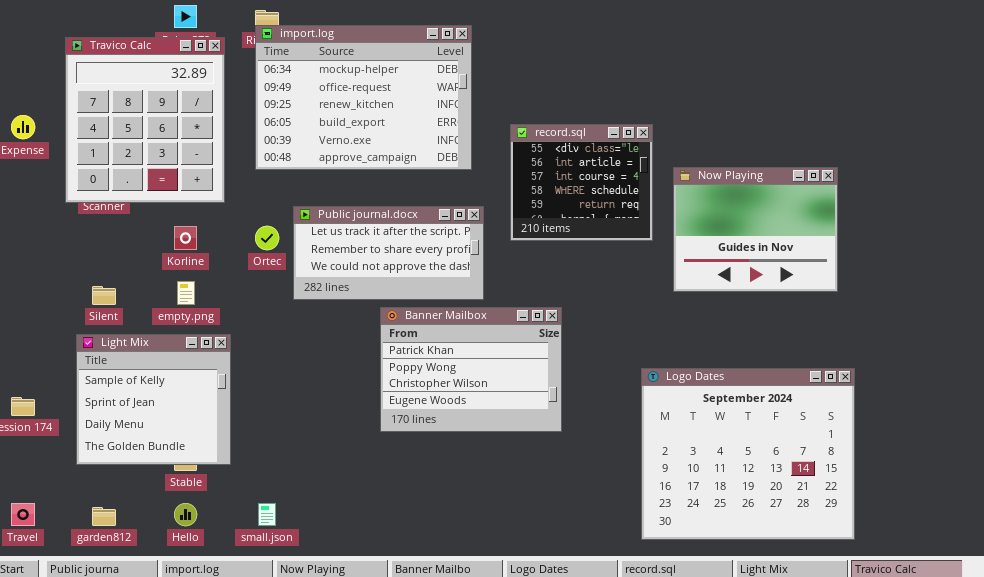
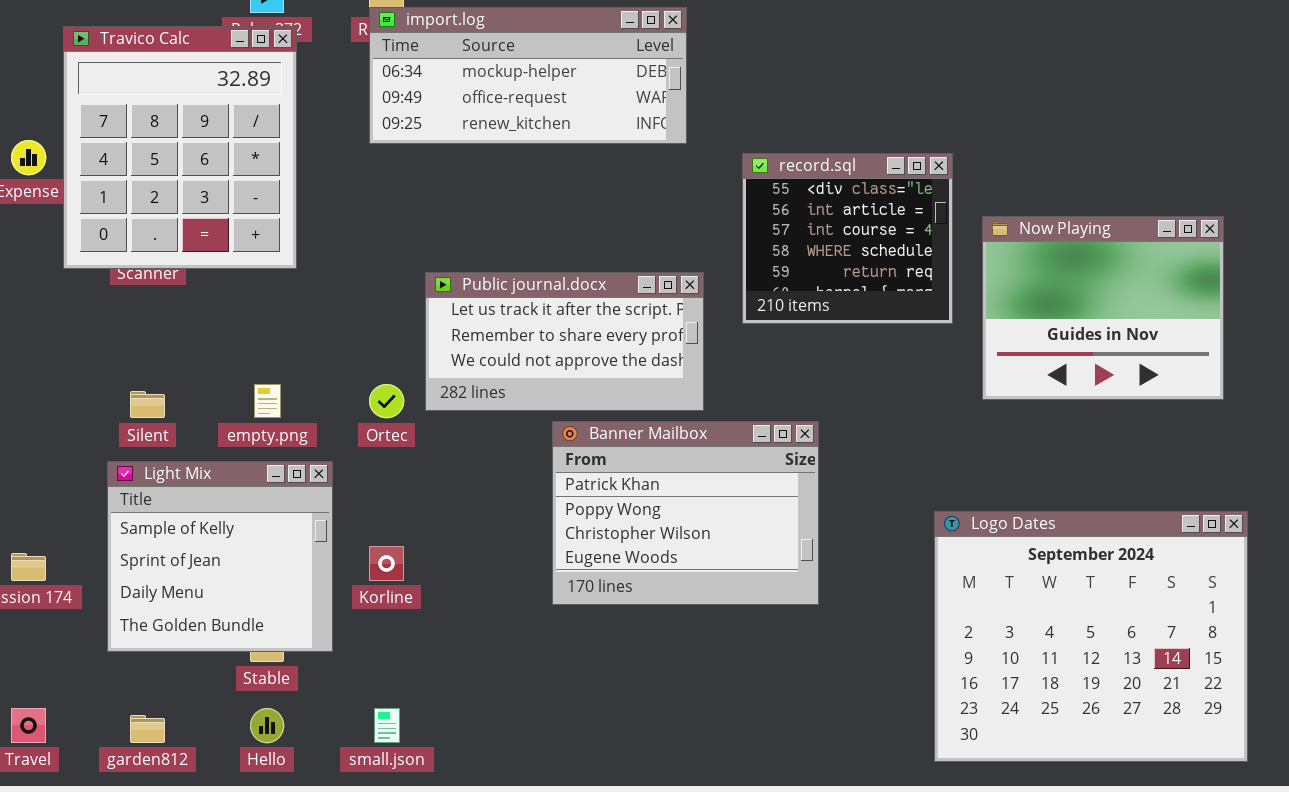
import.log: [255,25,472,170] -> [369,7,687,144], resized
Travico Calc: [65,37,225,203] -> [63,26,297,269], moved
Korline: [174,226,197,250] -> [369,546,404,581], moved
Ortec: [255,226,279,250] -> [369,384,404,418], moved

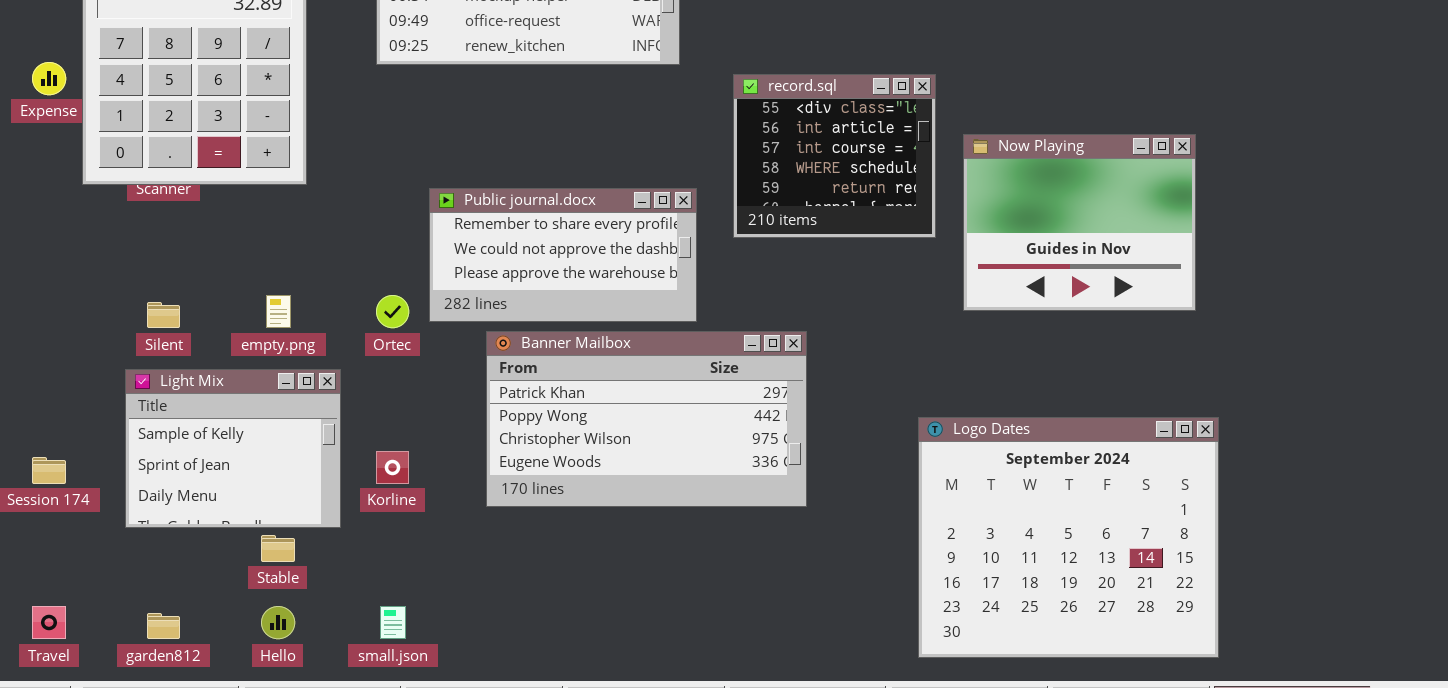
Public journal.docx: [425,272,704,411] -> [429,188,697,322], scrolled down 1 row
Banner Mailbox: [552,421,819,605] -> [486,331,807,507], resized
Light Mix: [107,461,333,652] -> [125,369,341,528], resized

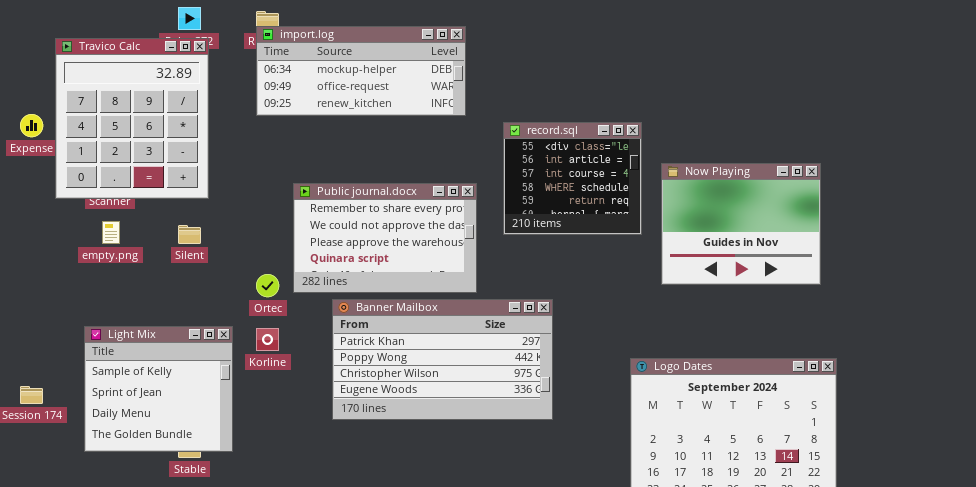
Public journal.docx: [429,188,697,322] -> [293,183,477,293], resized
empty.png: [266,295,291,328] -> [102,221,120,244], moved
Silent: [147,302,180,328] -> [178,225,201,244], moved
Light Mix: [125,369,341,528] -> [84,326,233,452], resized
Korline: [376,451,409,484] -> [256,328,279,351], moved

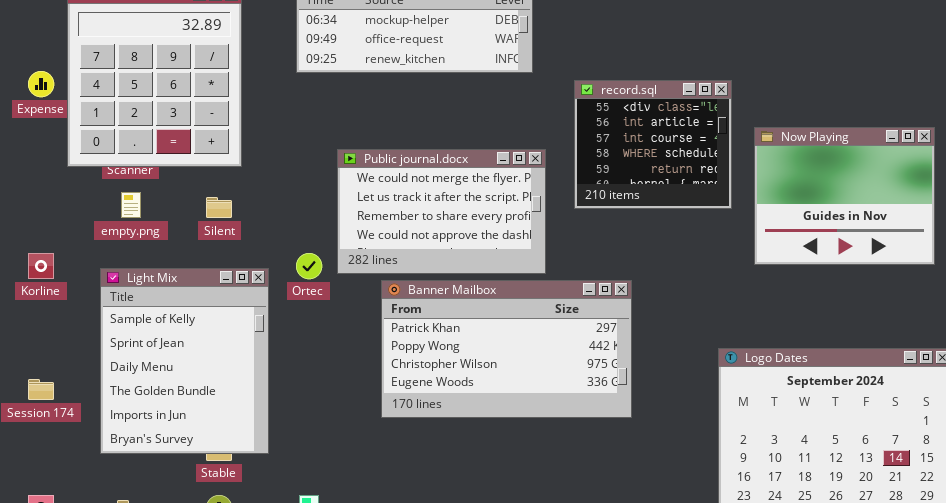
Public journal.docx: [293,183,477,293] -> [337,149,546,274], scrolled up 2 rows
Light Mix: [84,326,233,452] -> [100,268,269,454], resized
Korline: [256,328,279,351] -> [28,253,54,279], moved

